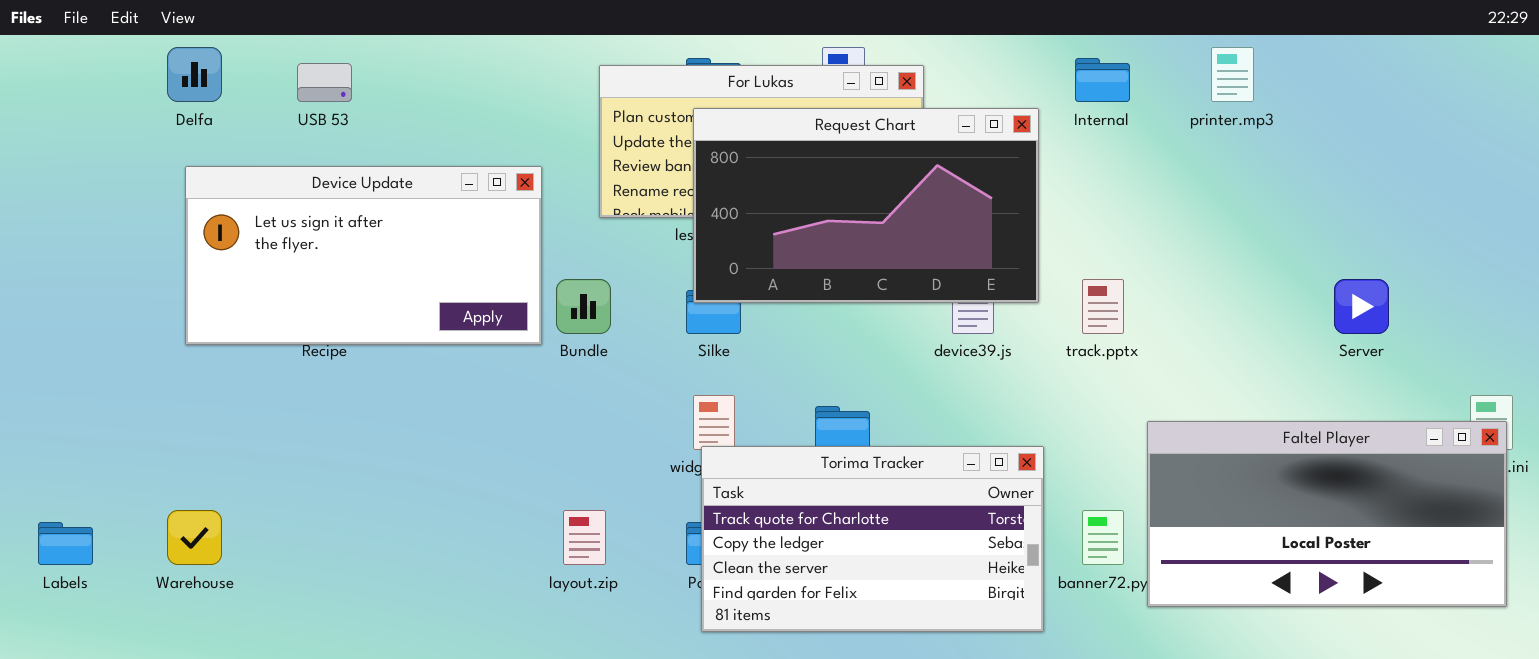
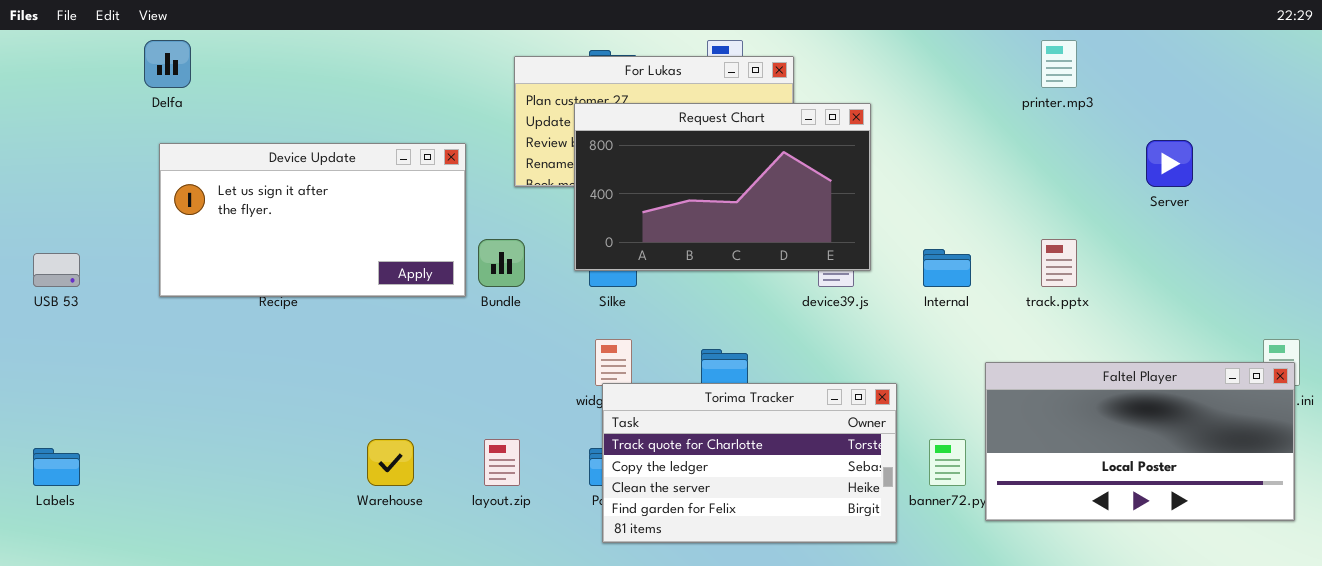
Internal: [1075,58,1130,102] -> [923,249,971,287], moved
USB 53: [297,63,352,102] -> [33,253,80,287], moved
Request Chart: [693,108,1039,303] -> [574,103,871,271], moved
track.pptx: [1082,279,1124,334] -> [1041,239,1077,287], moved
Server: [1334,279,1389,334] -> [1146,140,1193,187], moved
Warehouse: [167,510,222,565] -> [367,439,414,486], moved

